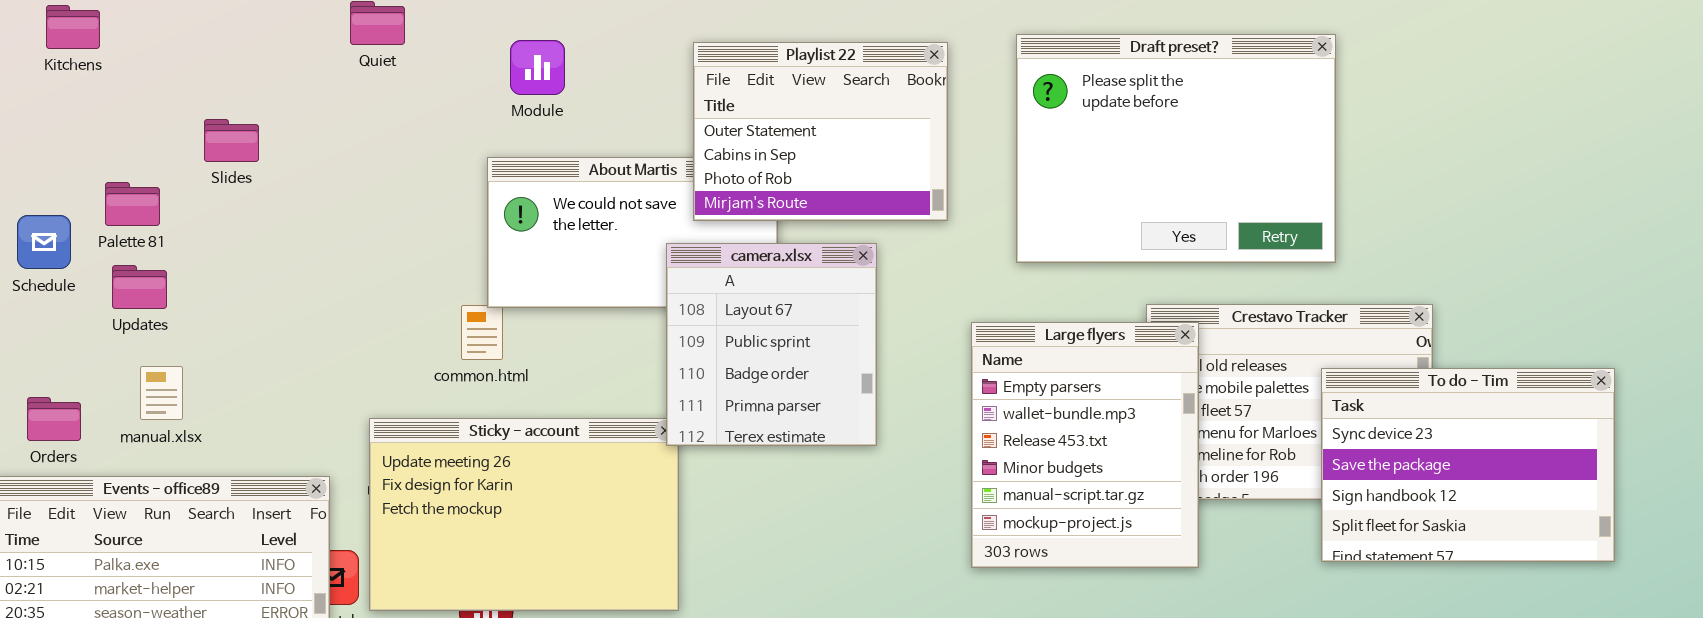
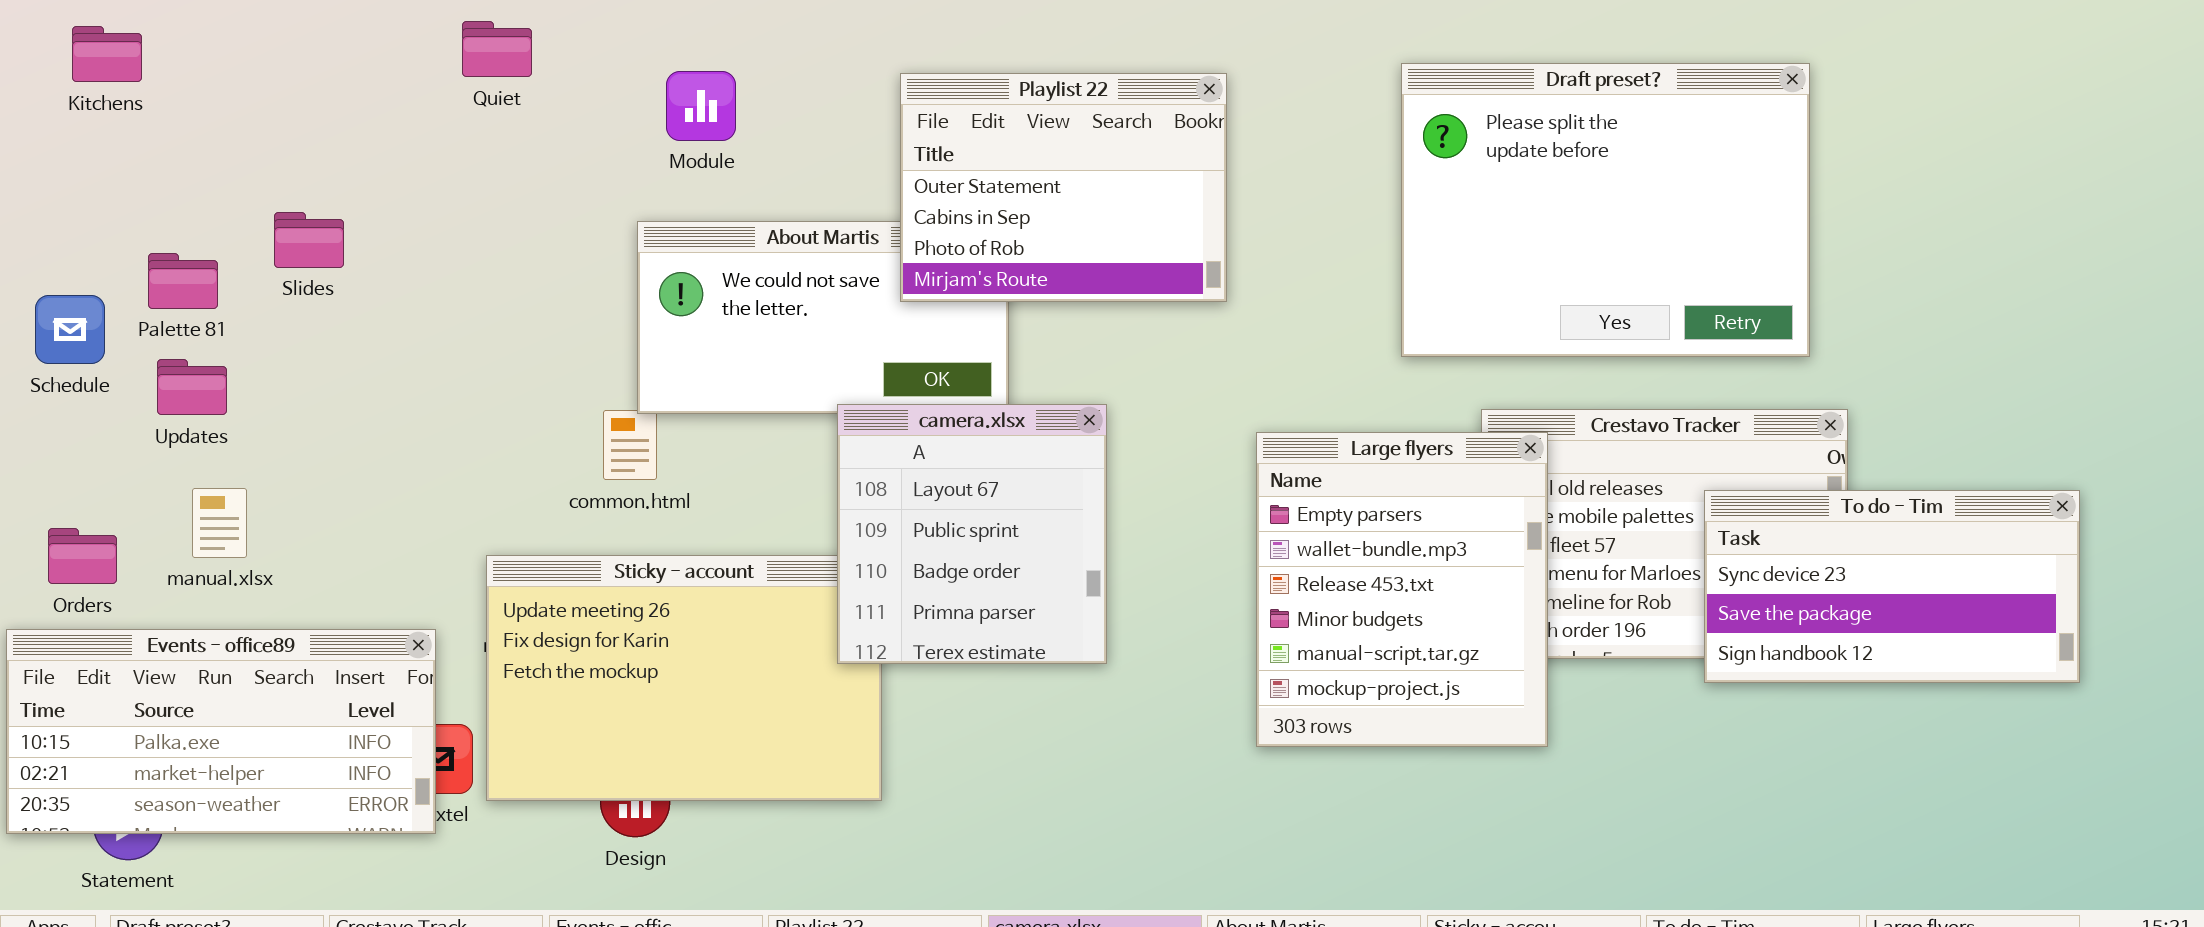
Draft preset?: [1016,34,1336,263] -> [1401,63,1810,357], moved
Slides: [204,119,259,162] -> [274,212,344,268], moved
camera.xlsx: [666,243,877,446] -> [837,404,1107,664], moved
To do - Tim: [1321,368,1615,562] -> [1704,490,2080,683], resized

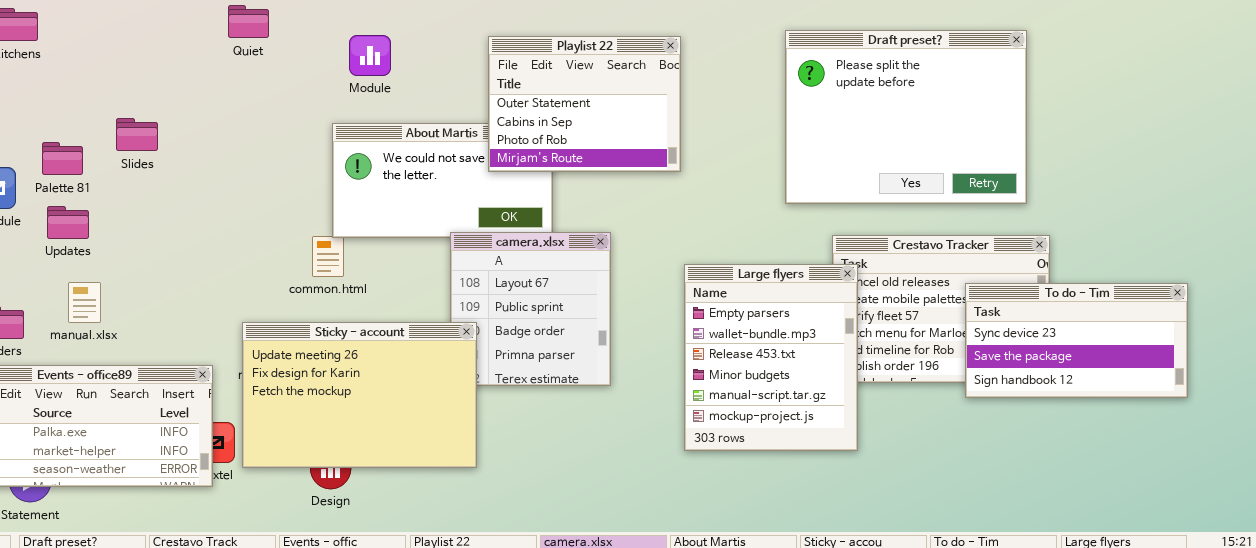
Large flyers: [1256,432,1548,747] -> [684,264,858,451], moved
Sticky - account: [486,555,882,801] -> [242,322,477,468], raised

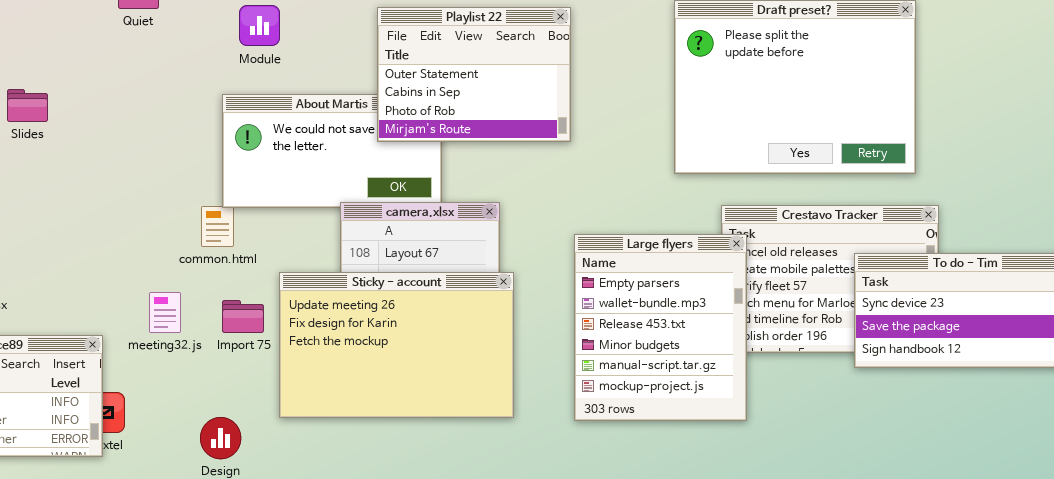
Sticky - account: [242,322,477,468] -> [279,272,514,418], moved

